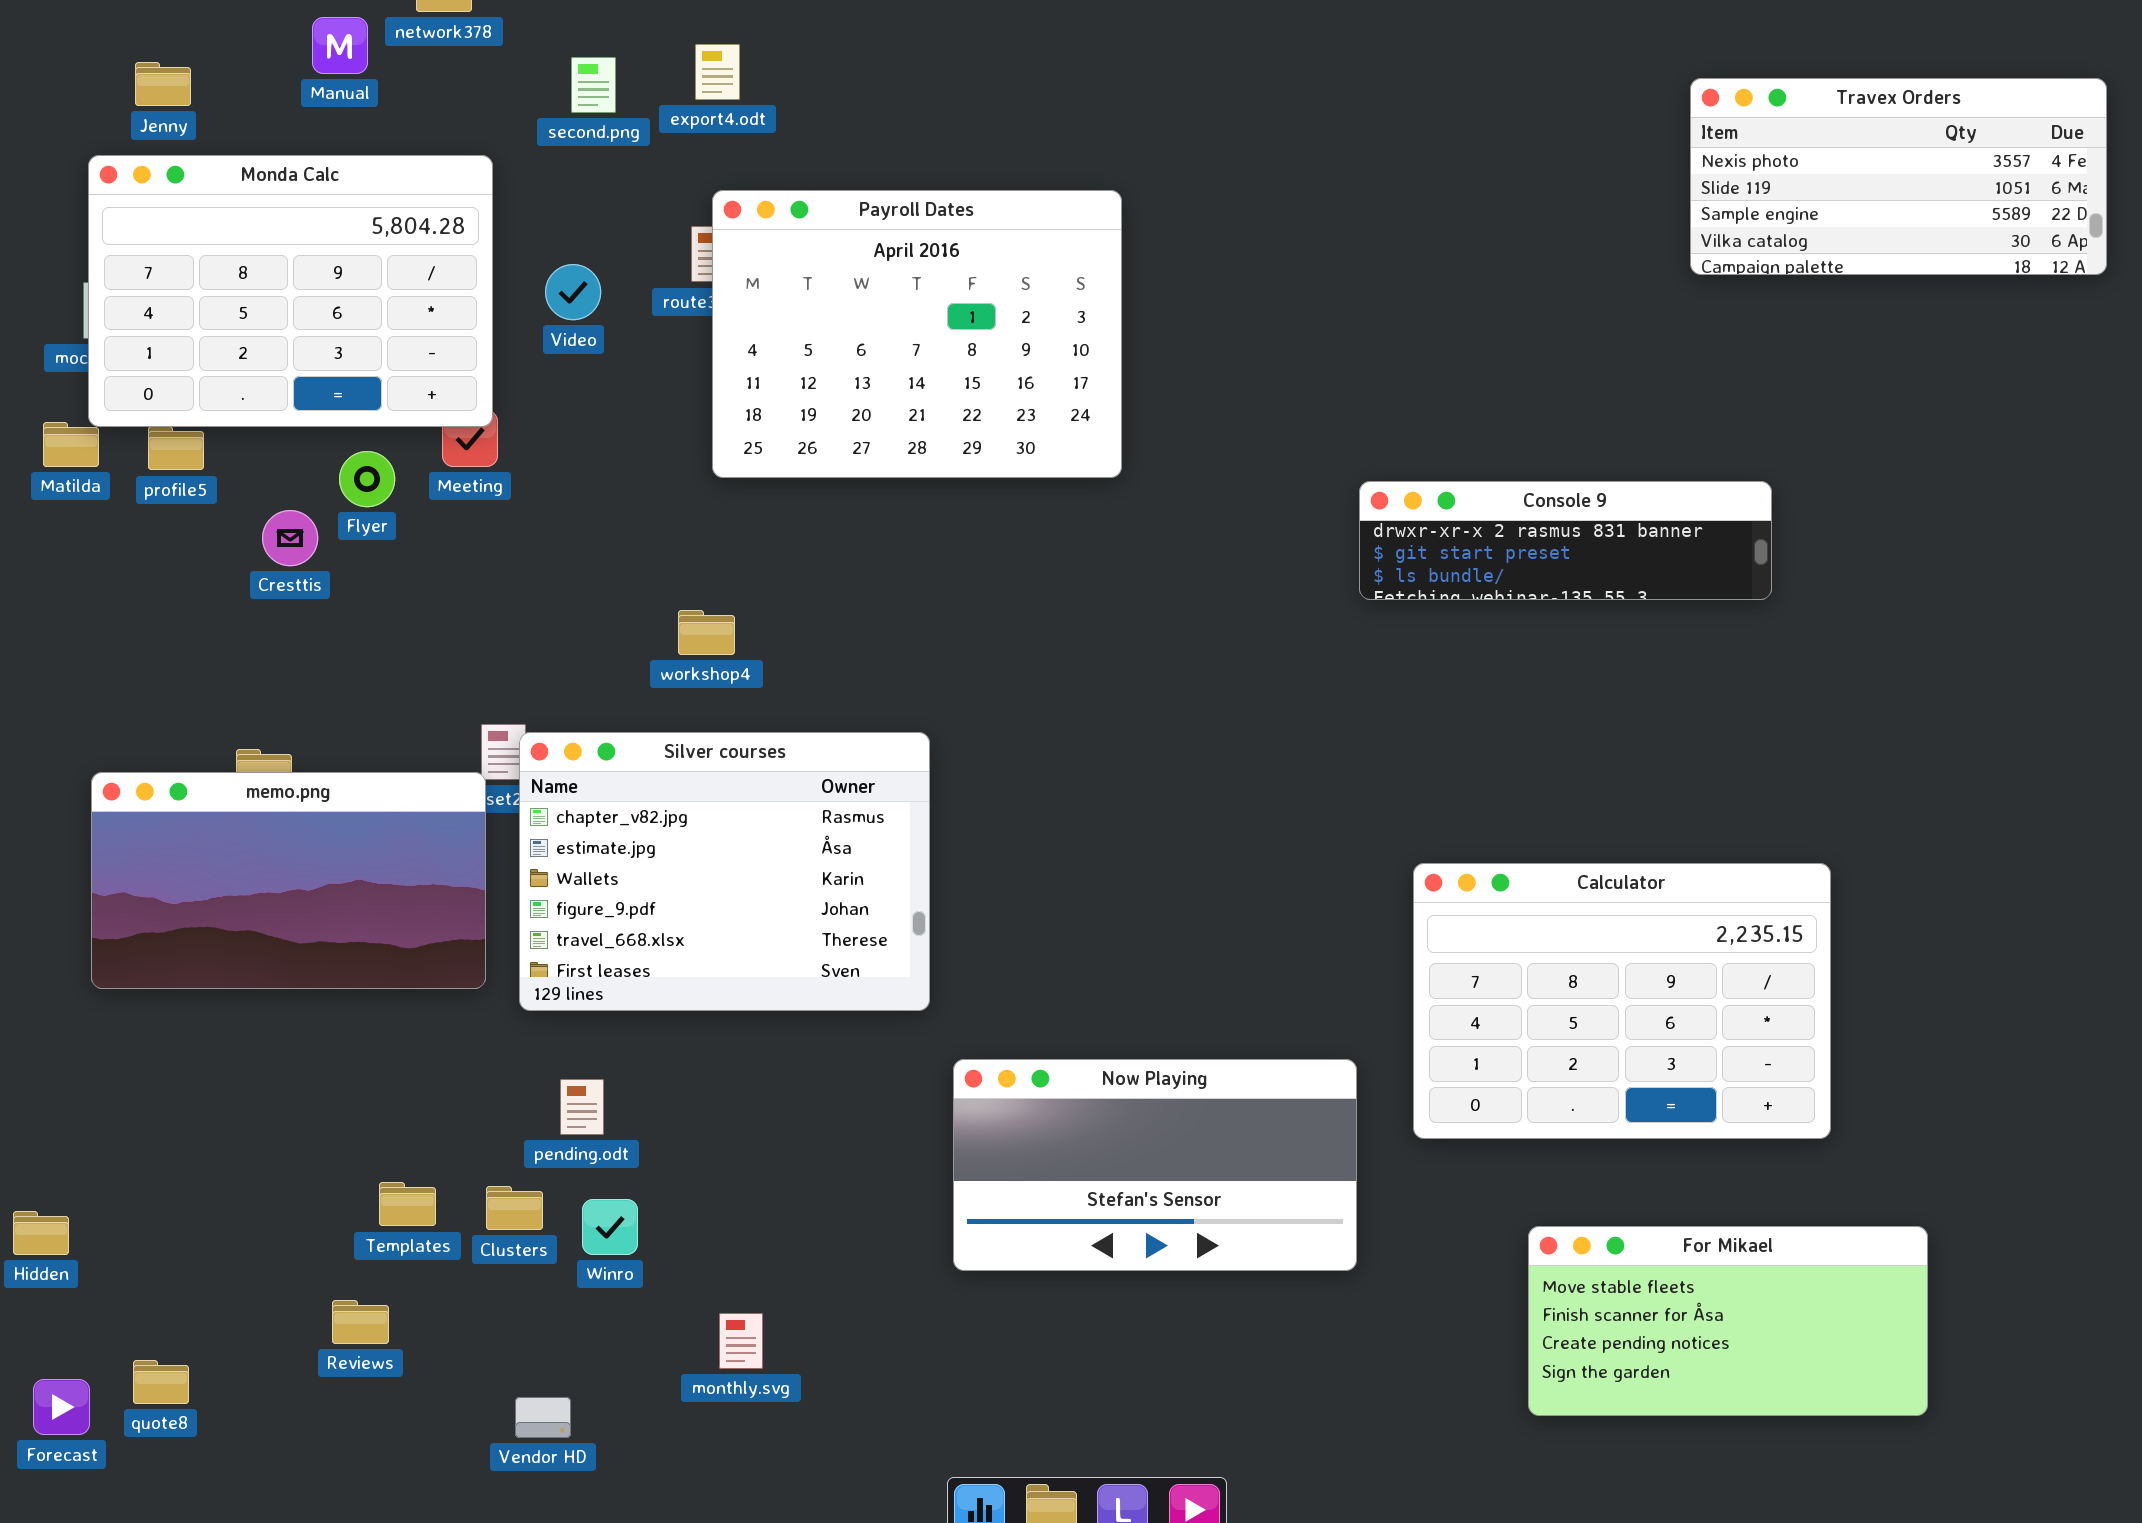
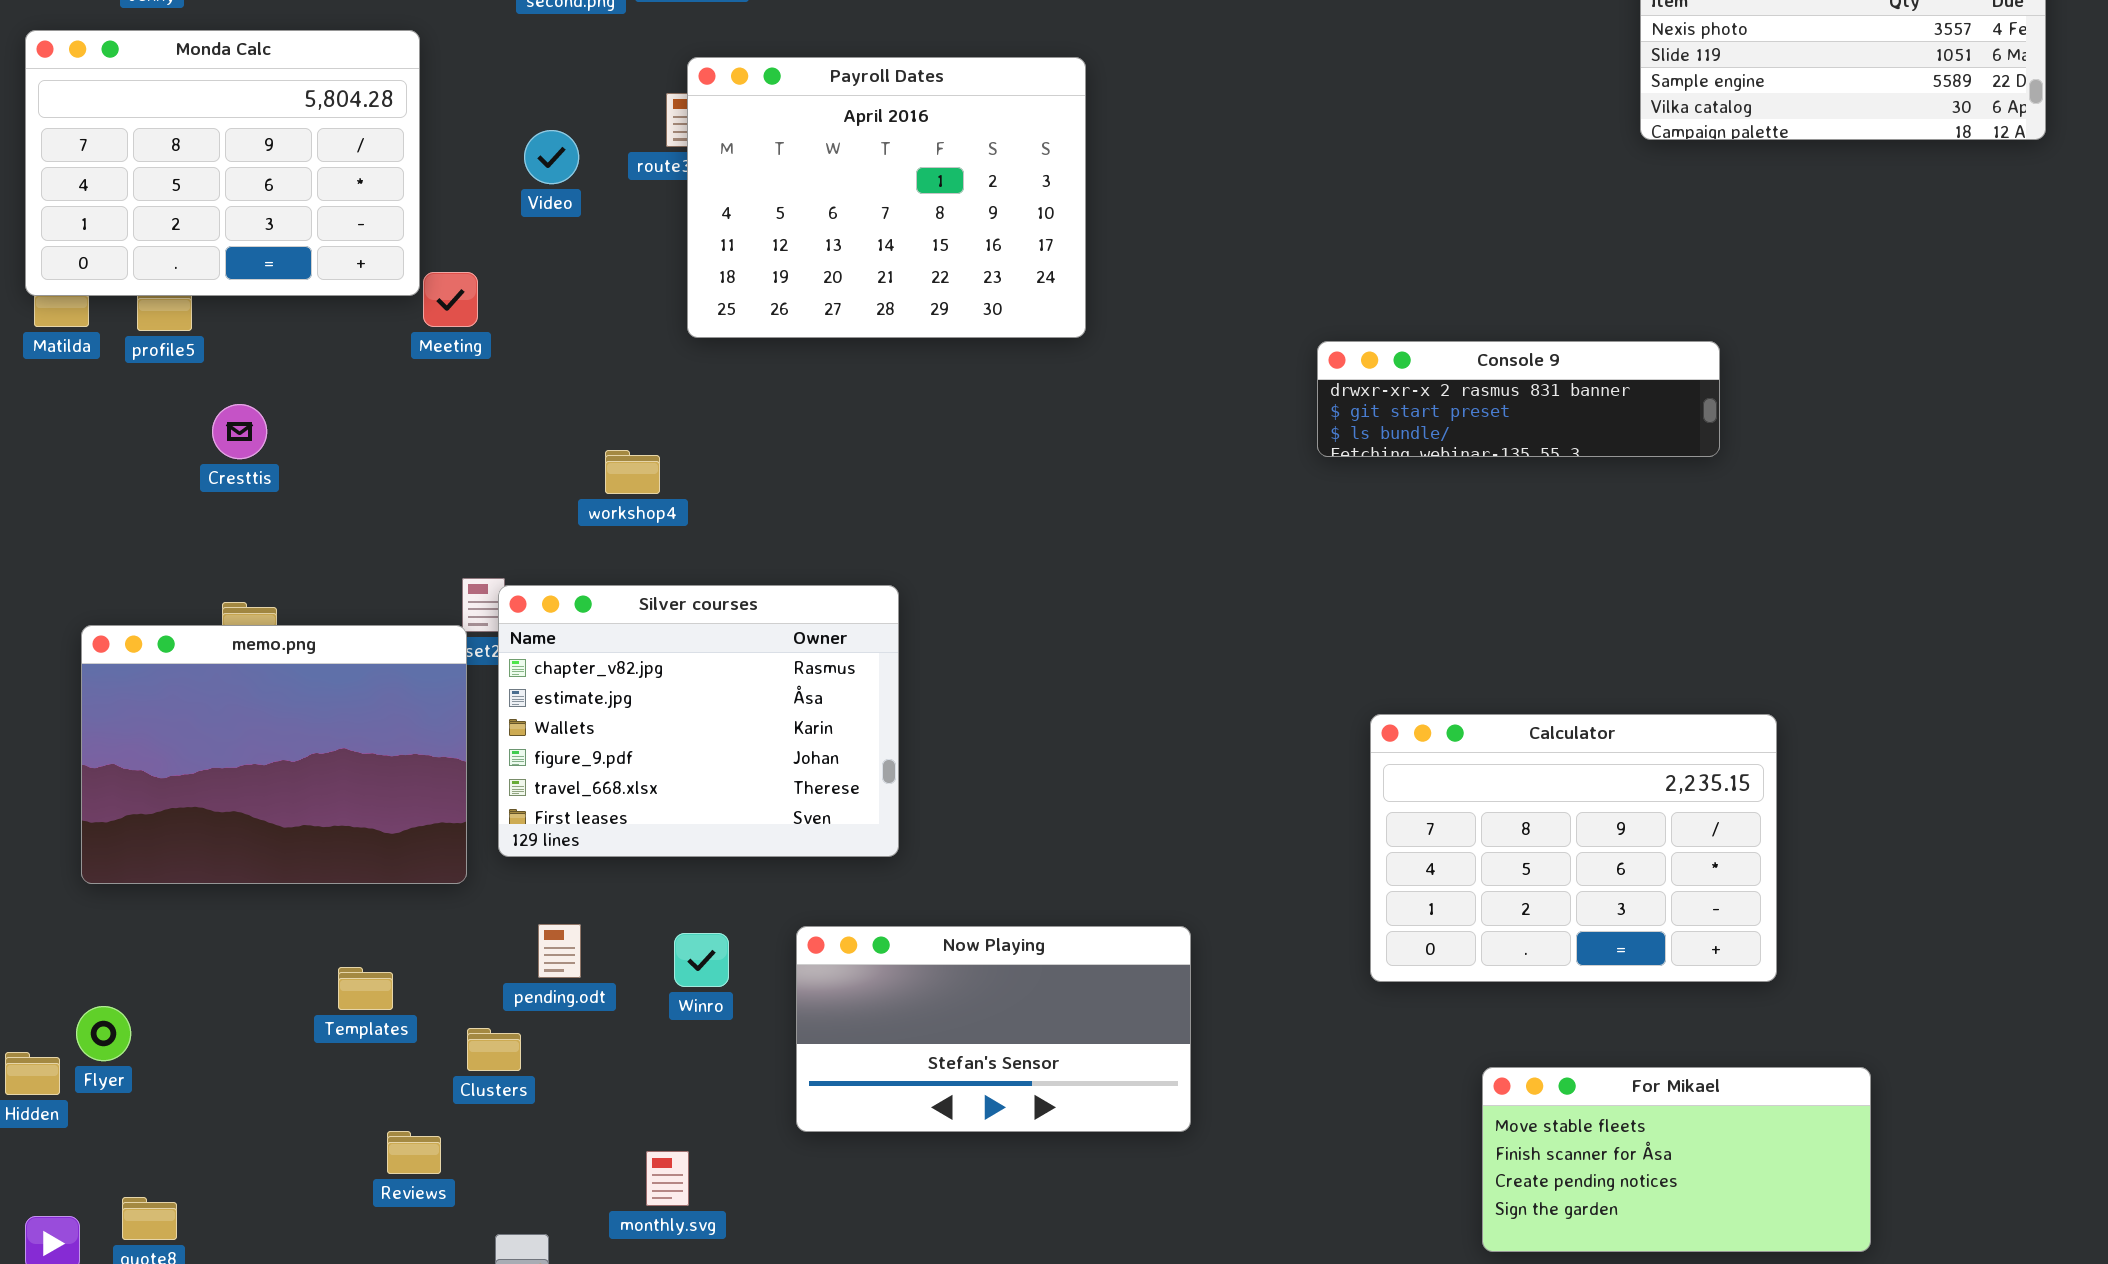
Monda Calc: [88,155,493,427] -> [25,30,420,296], moved
Flyer: [339,451,395,507] -> [76,1006,131,1061], moved
Cresttis: [262,510,318,566] -> [212,404,267,459], moved
workshop4: [678,610,735,655] -> [605,450,660,494], moved
memo.png: [91,772,486,989] -> [81,625,467,884], resized
Now Playing: [953,1059,1357,1271] -> [796,926,1191,1132], moved
Templates: [379,1182,436,1226] -> [338,967,393,1010], moved
Winro: [582,1199,638,1255] -> [674,933,729,987], moved
Reviews: [332,1300,389,1344] -> [387,1131,441,1174], moved
monthly.svg: [719,1313,763,1369] -> [646,1151,689,1206], moved

